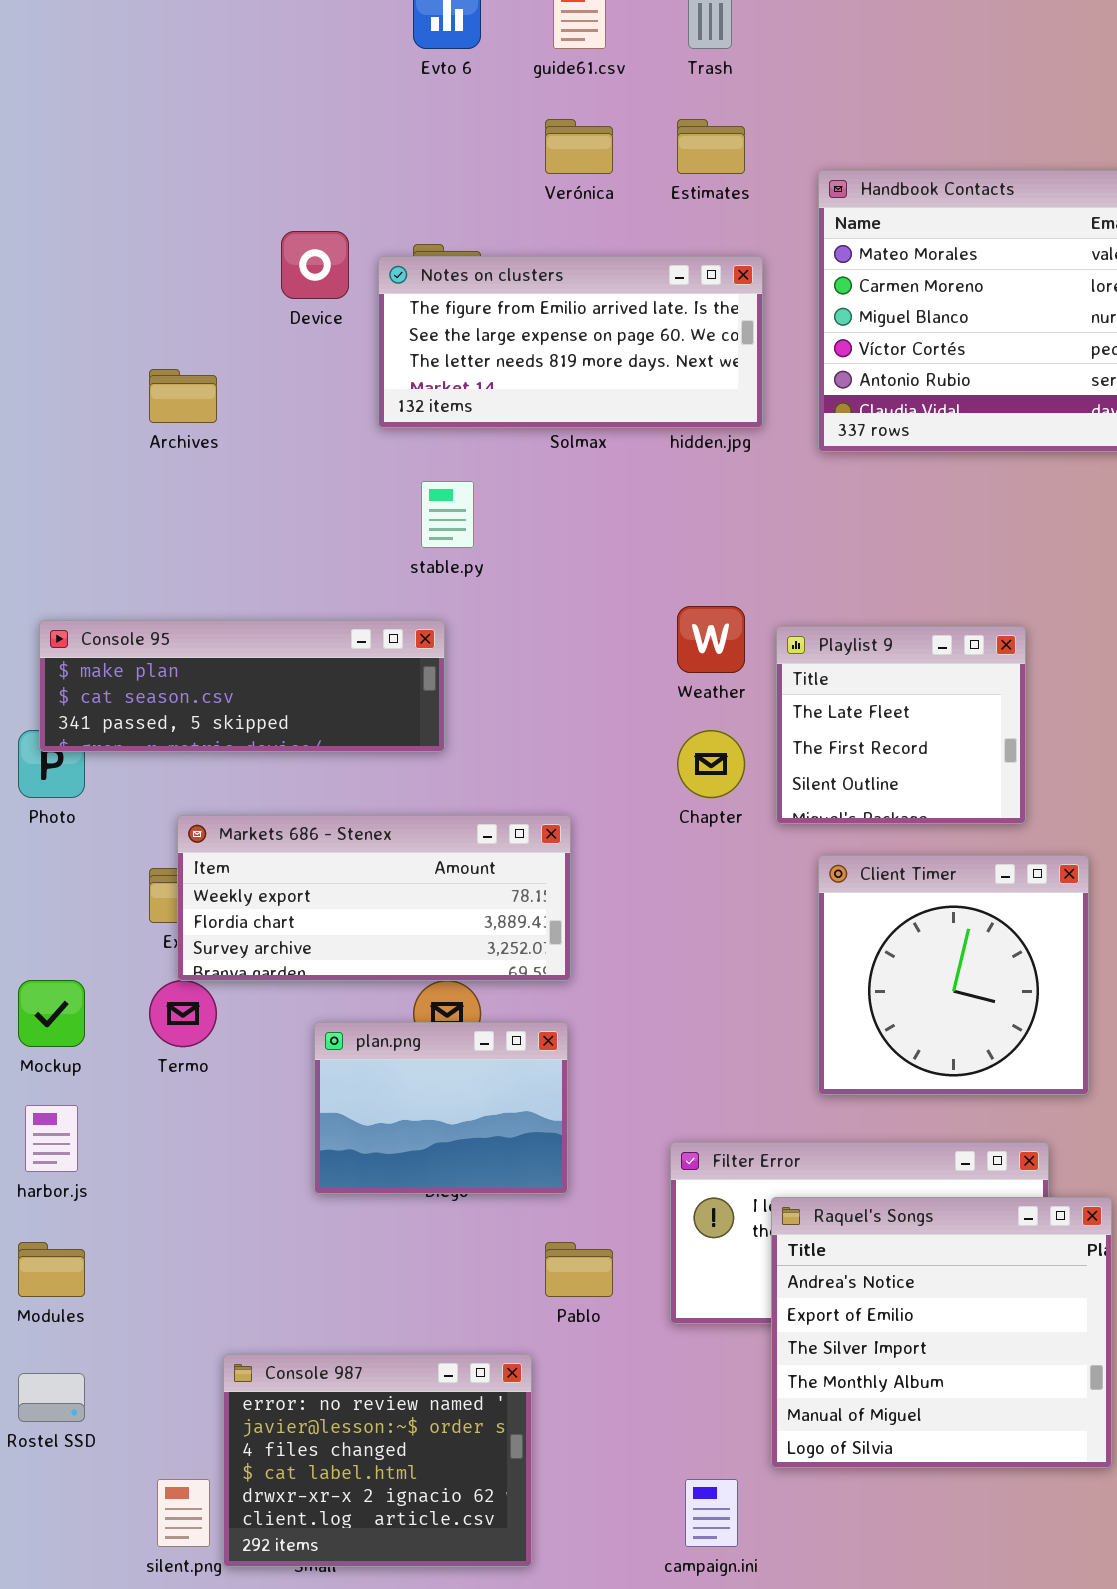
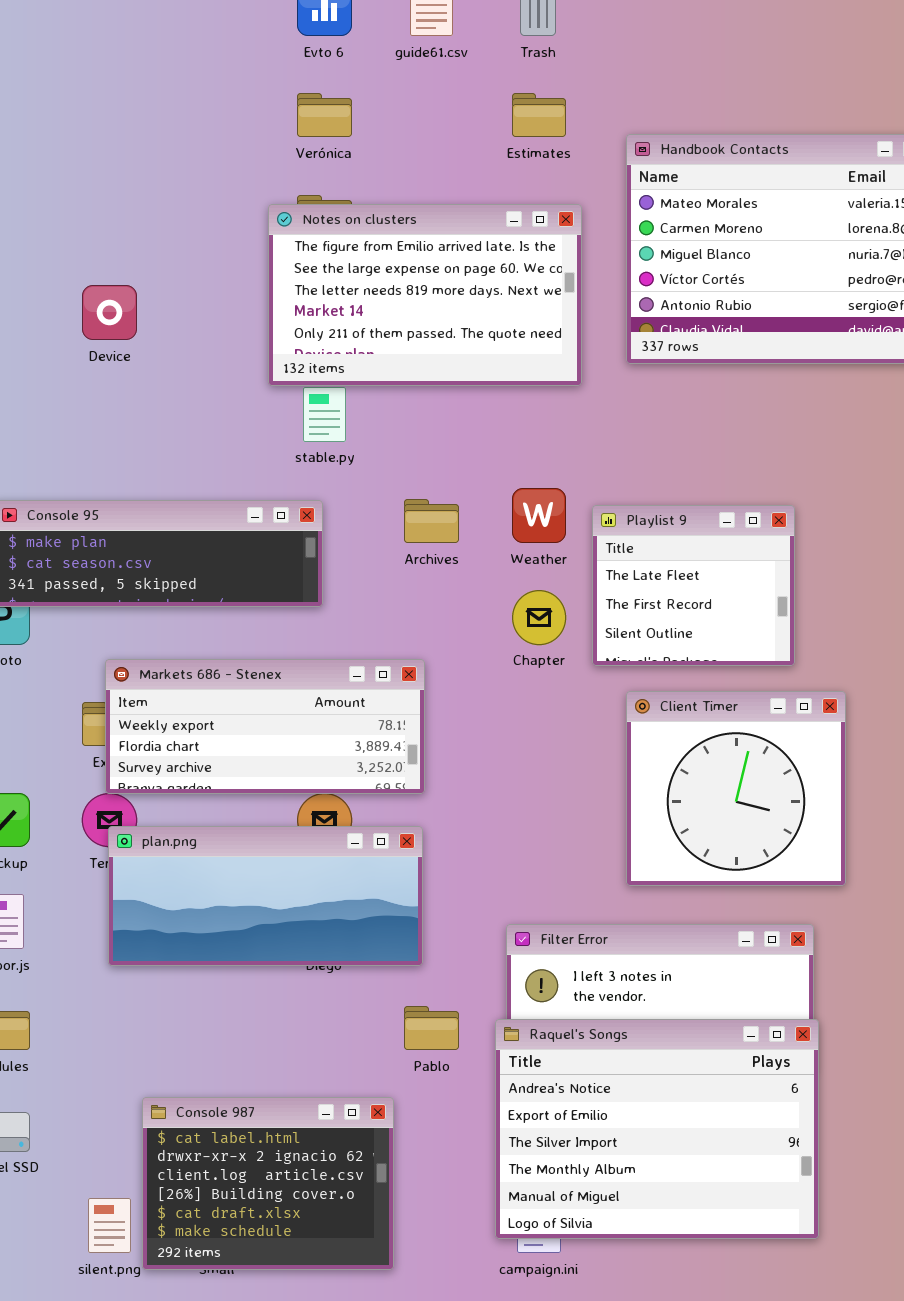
Verónica: [545,119,613,174] -> [297,93,352,137], moved
Device: [281,231,349,299] -> [82,285,137,340], moved
Notes on clusters: [378,256,763,428] -> [268,204,582,386], resized
Archives: [149,369,217,423] -> [404,499,459,543], moved
plan.png: [314,1022,568,1194] -> [108,826,423,966], resized
Raquel's Songs: [771,1197,1112,1468] -> [495,1019,819,1239], moved, resized
Console 987: [223,1354,532,1567] -> [142,1097,394,1270], scrolled down 3 rows

